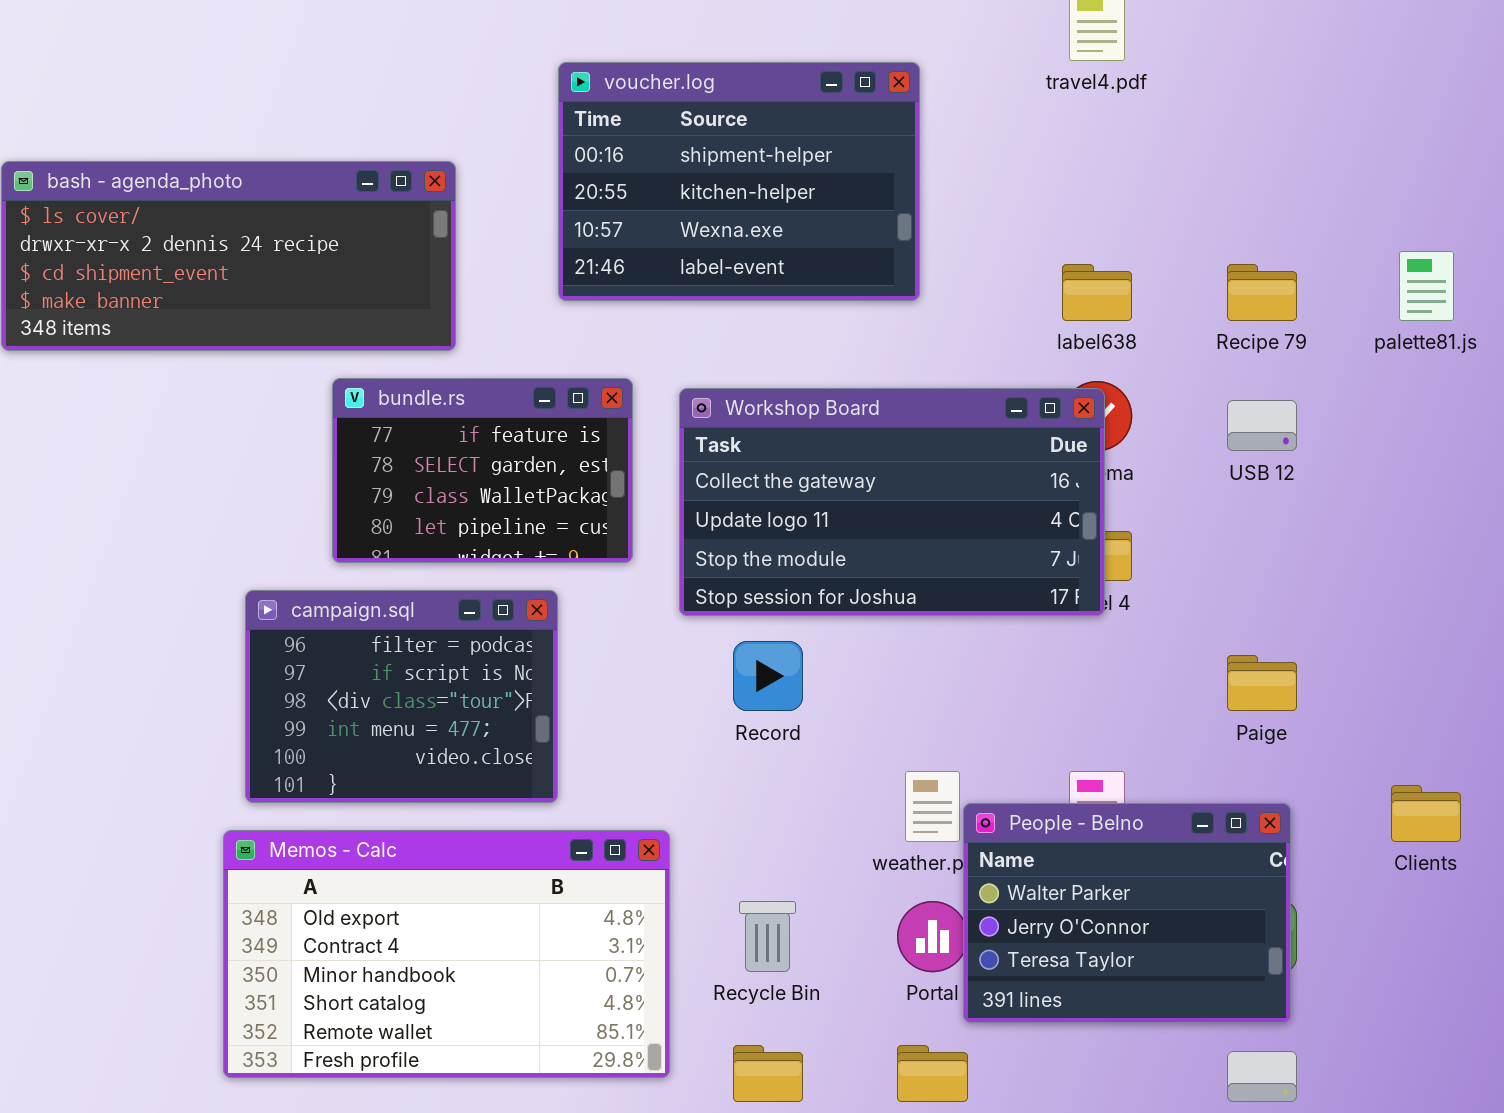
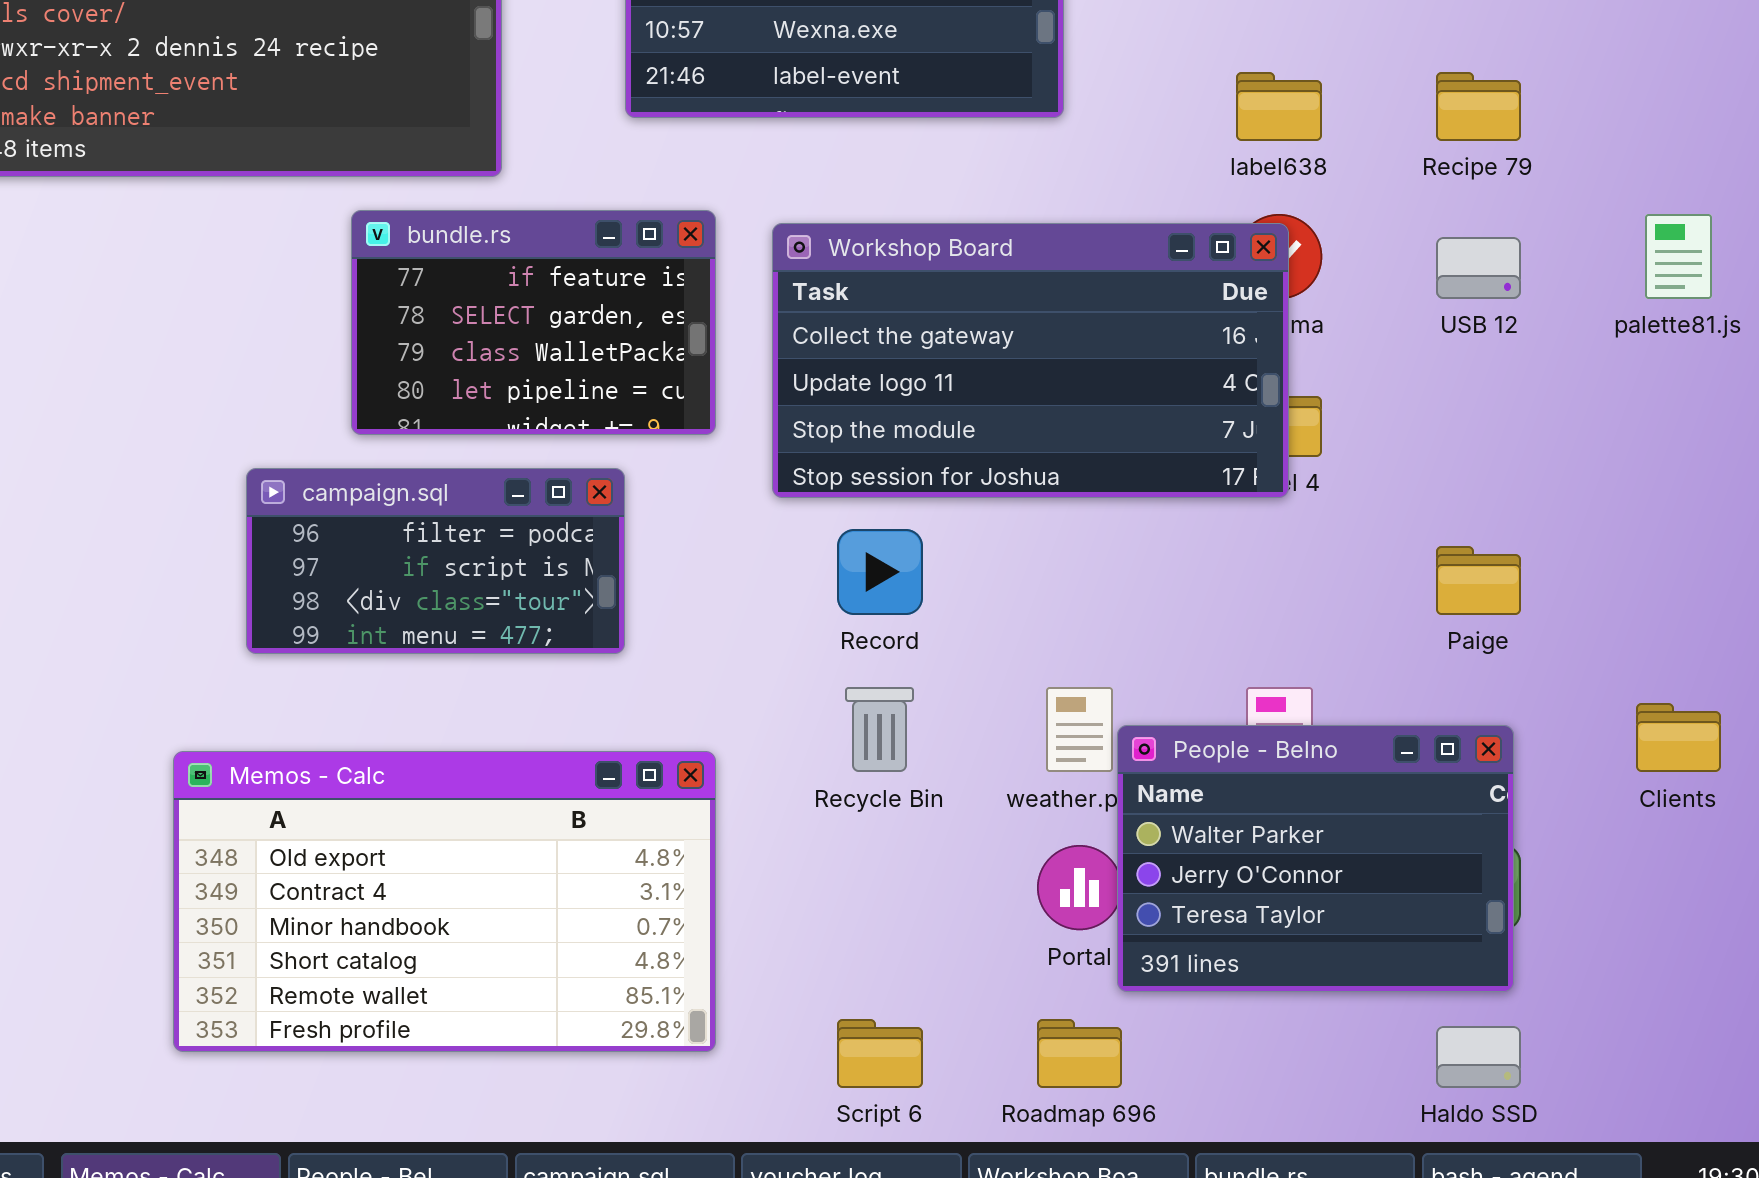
palette81.js: [1399,251,1454,321] -> [1645,214,1712,299], moved
campaign.sql: [245,590,558,803] -> [246,468,625,654], resized
Memos - Calc: [223,830,670,1078] -> [173,751,716,1052], moved
Recycle Bin: [739,901,796,972] -> [845,687,914,772], moved

